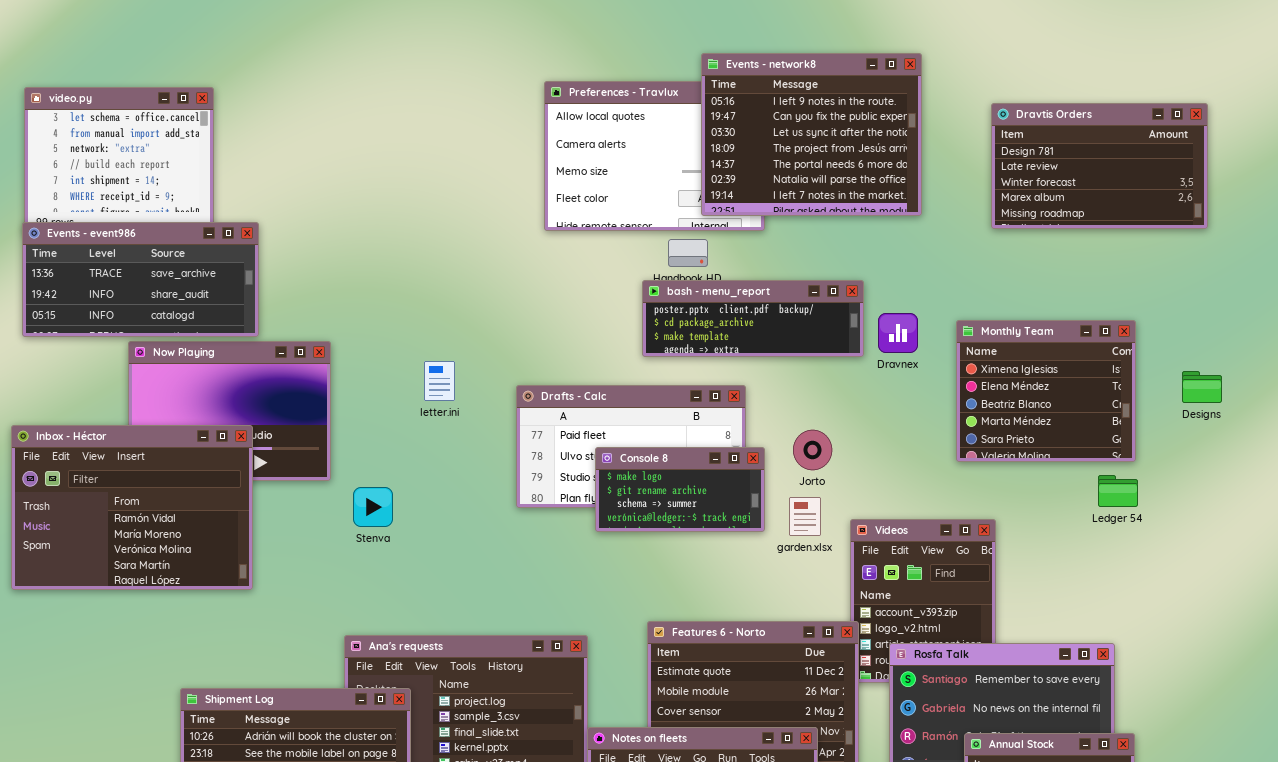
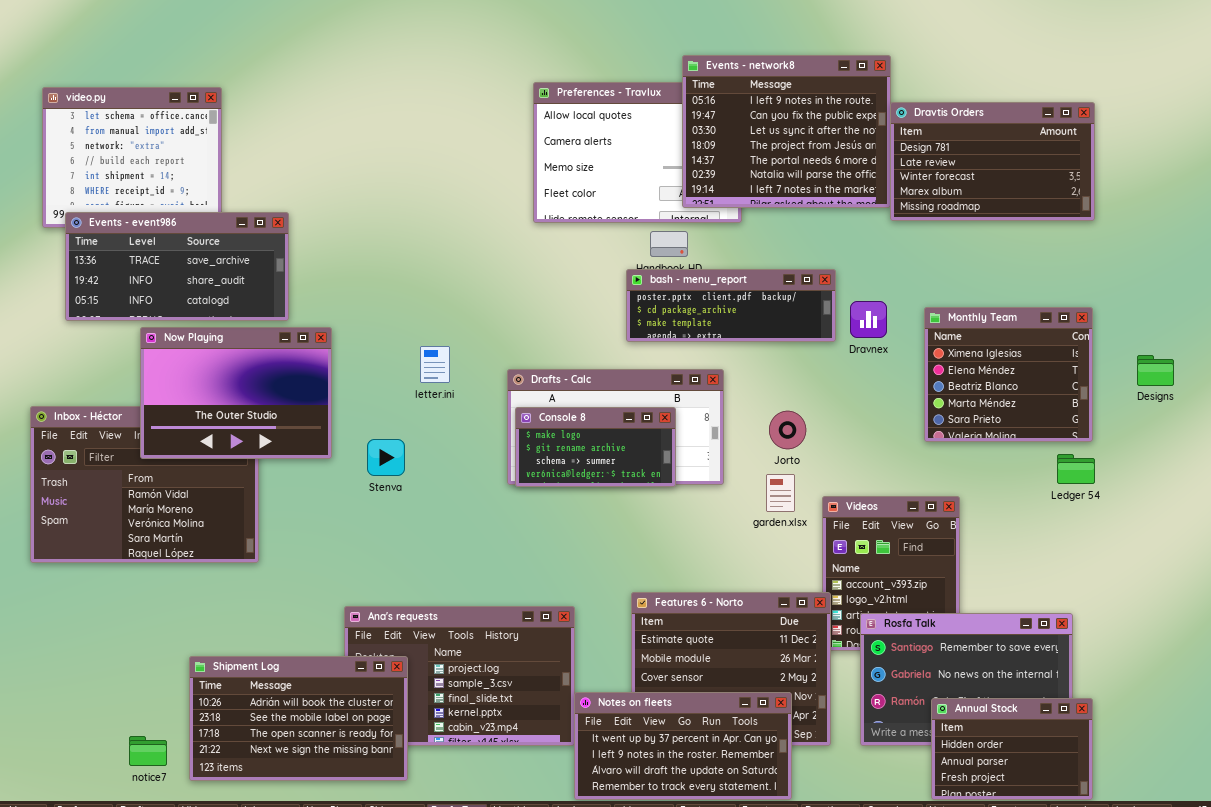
Dravtis Orders: [991,103,1208,229] -> [890,102,1095,221], moved
Events - event986: [22,222,259,337] -> [65,212,289,321], moved
Now Playing: [128,341,331,481] -> [140,327,332,459], raised
Console 8: [595,447,765,532] -> [515,407,676,487], moved
Stenva: [353,487,393,527] -> [367,439,405,476], moved

